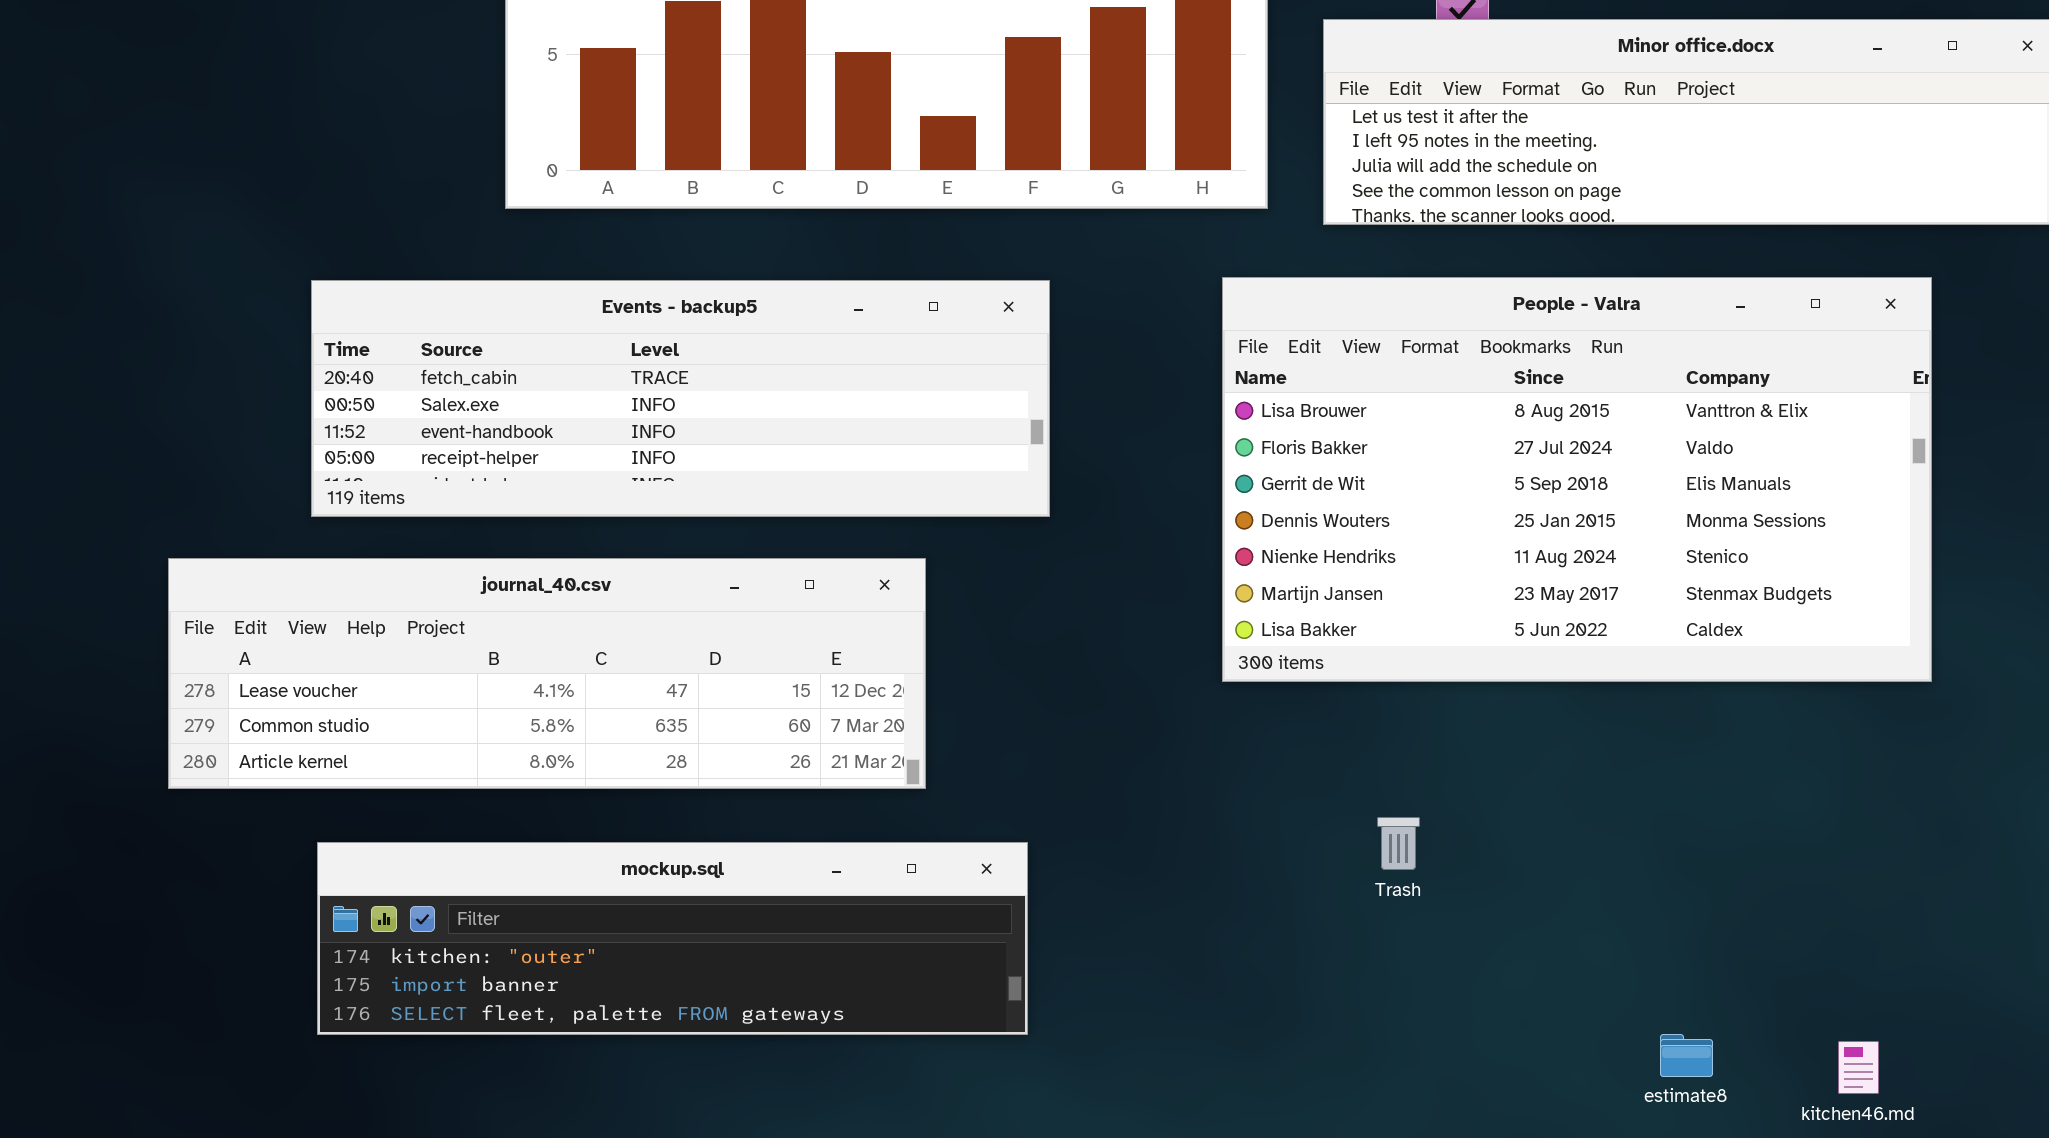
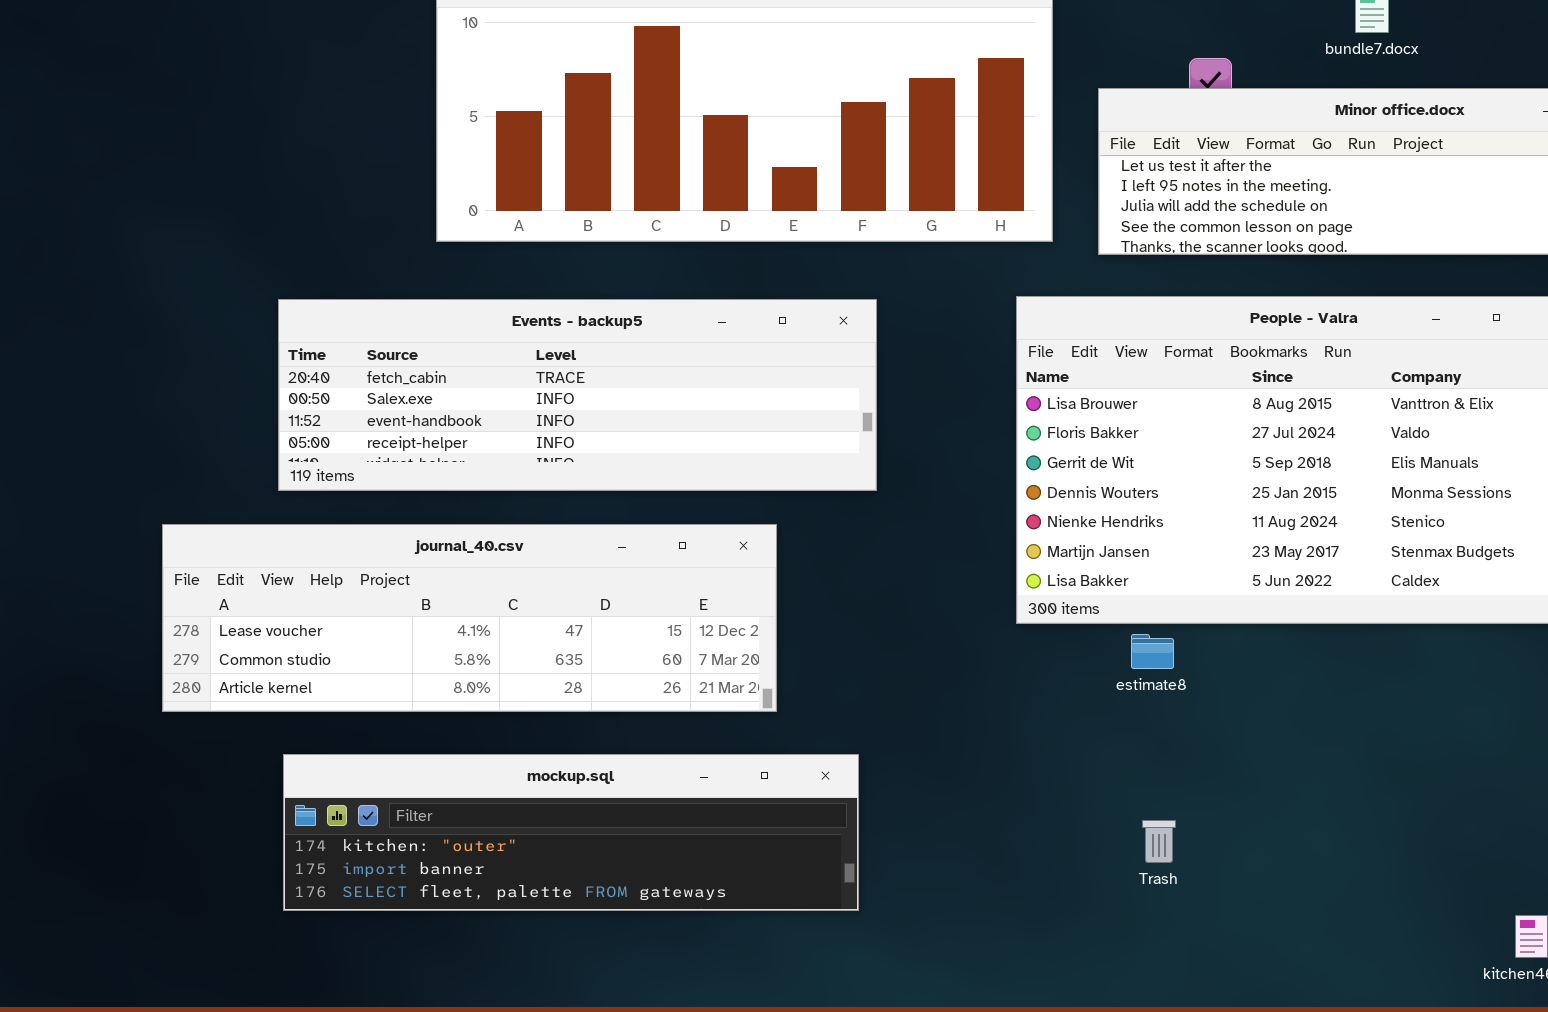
Trash: [1377,817,1420,870] -> [1142,820,1176,863], moved
estimate8: [1660,1034,1713,1077] -> [1131,634,1174,669], moved

